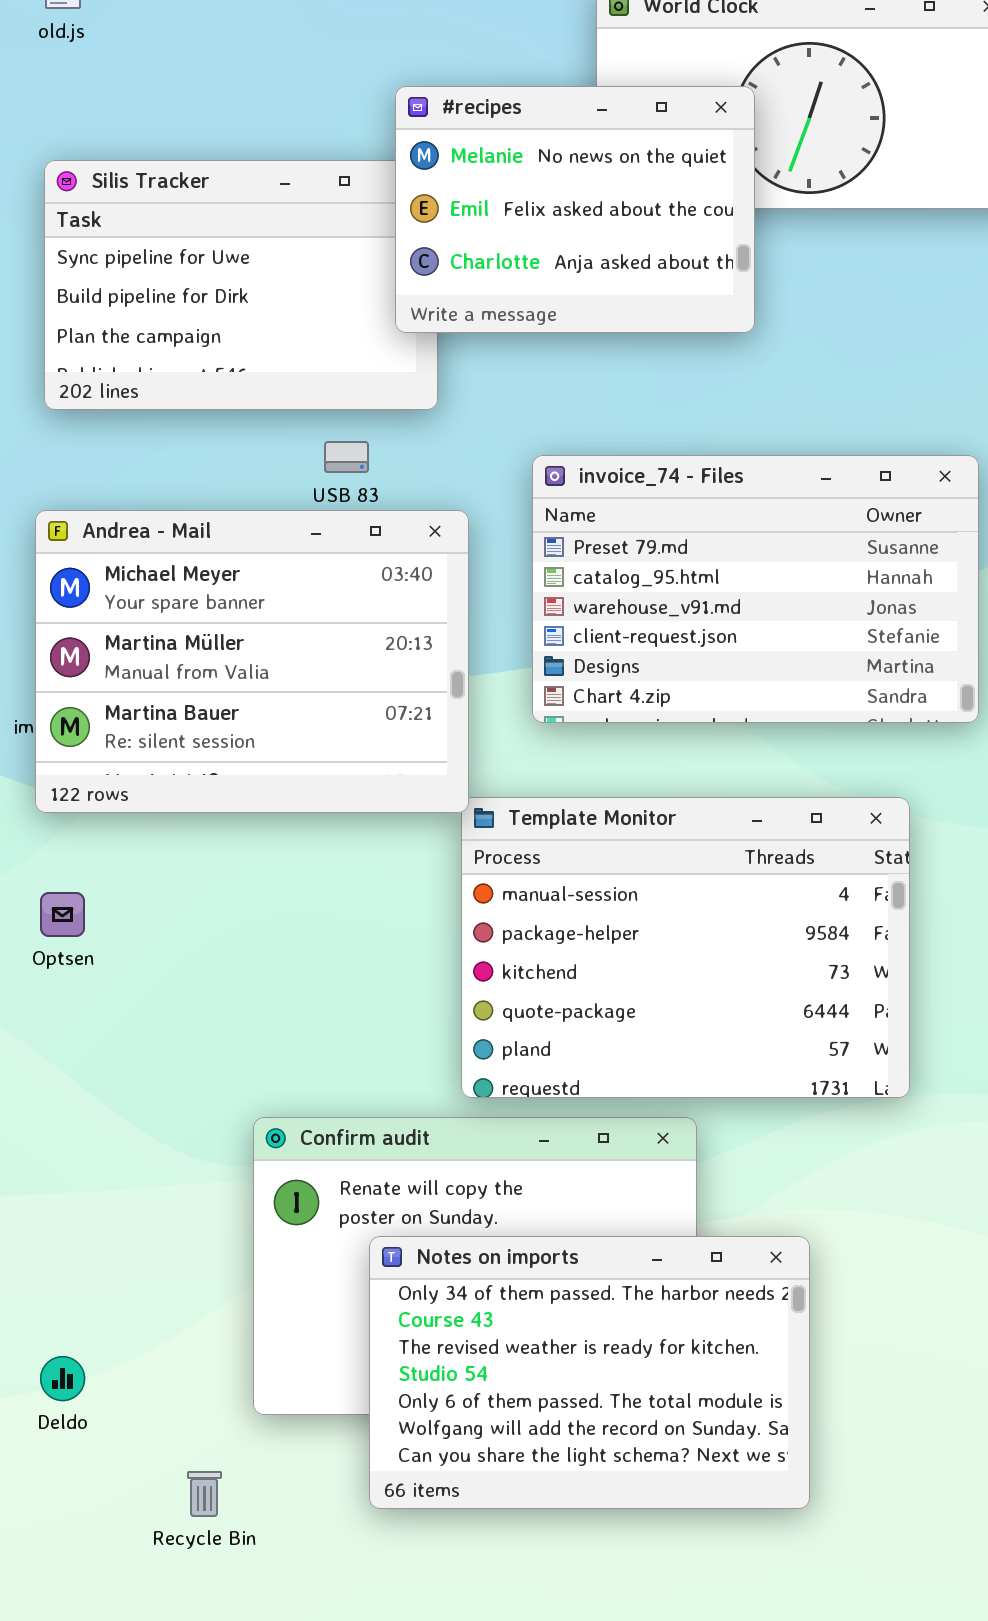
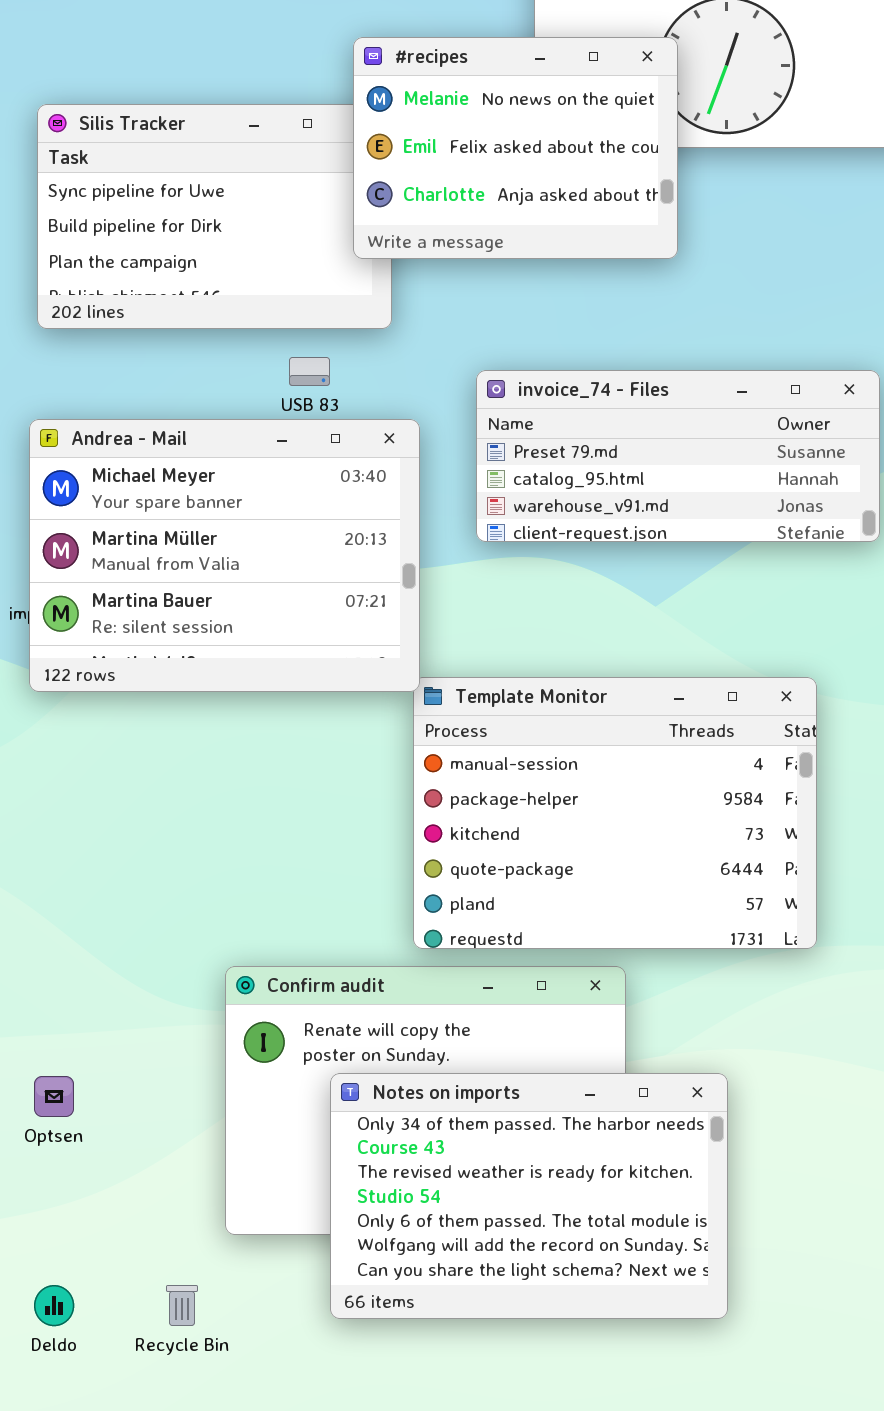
invoice_74 - Files: [532,455,979,723] -> [476,370,880,542], resized
Optsen: [40,892,85,937] -> [34,1076,74,1117], moved
Deldo: [40,1356,85,1401] -> [34,1285,74,1326], moved

